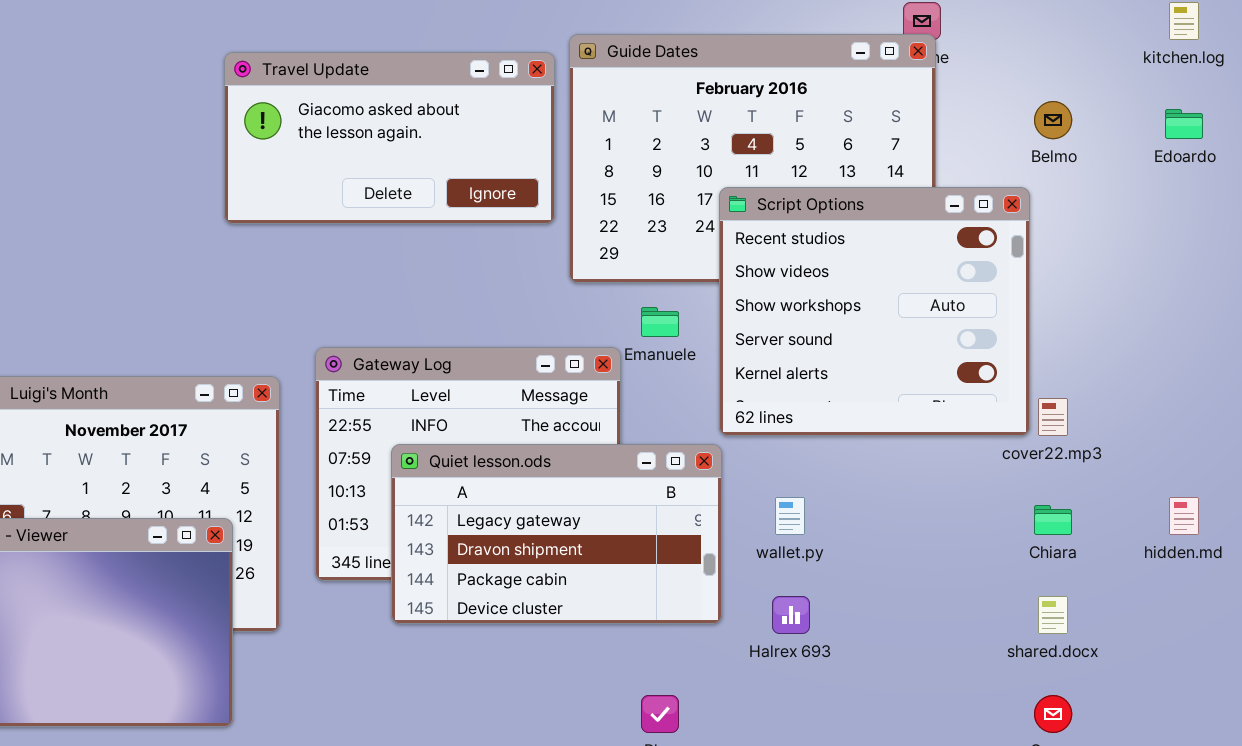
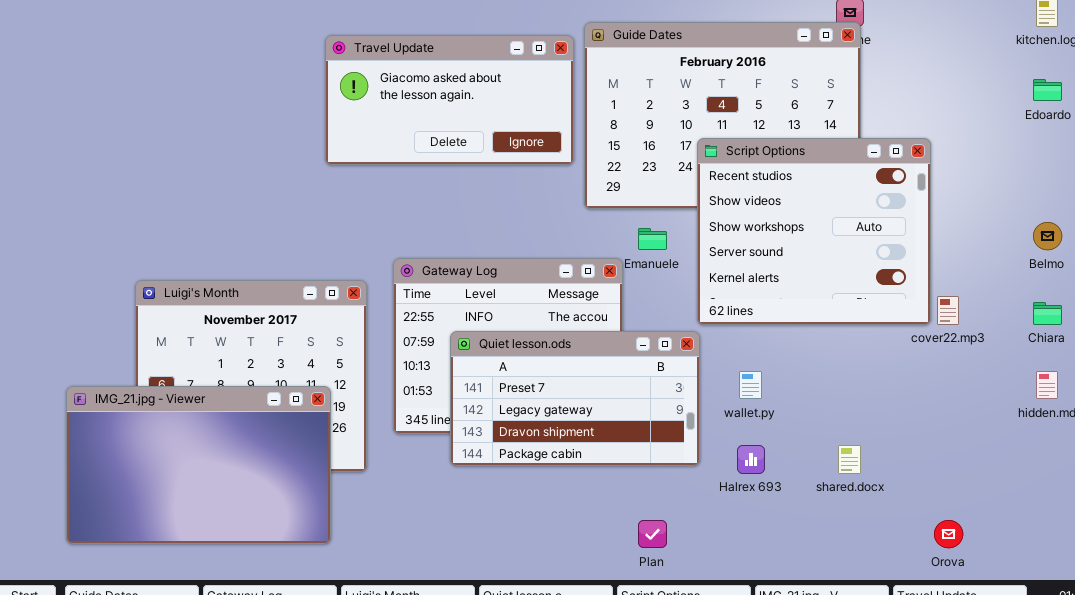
Belmo: [1034,101,1072,139] -> [1033,222,1062,250], moved
Quiet lesson.ods: [391,444,722,624] -> [450,331,700,466], scrolled up 1 row
Chiara: [1034,505,1072,535] -> [1033,302,1062,325], moved
shared.docx: [1038,596,1068,634] -> [838,445,861,474], moved

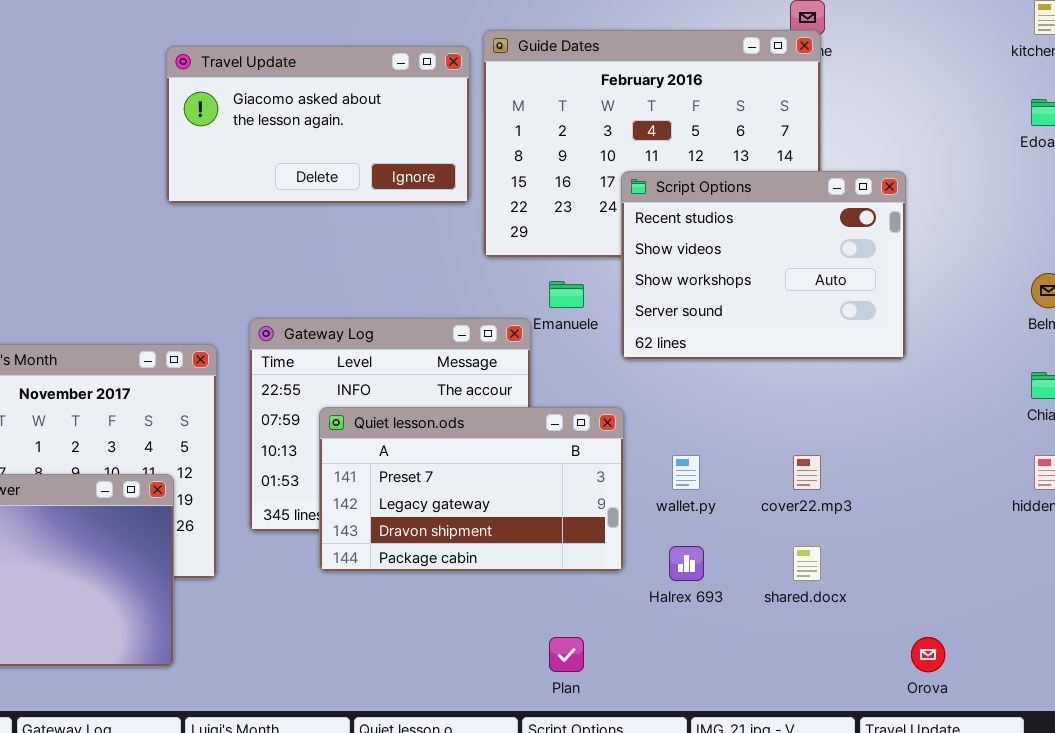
Script Options: [697,138,931,325] -> [621,171,906,360], resized
cover22.mp3: [937,296,959,325] -> [793,455,821,490], moved

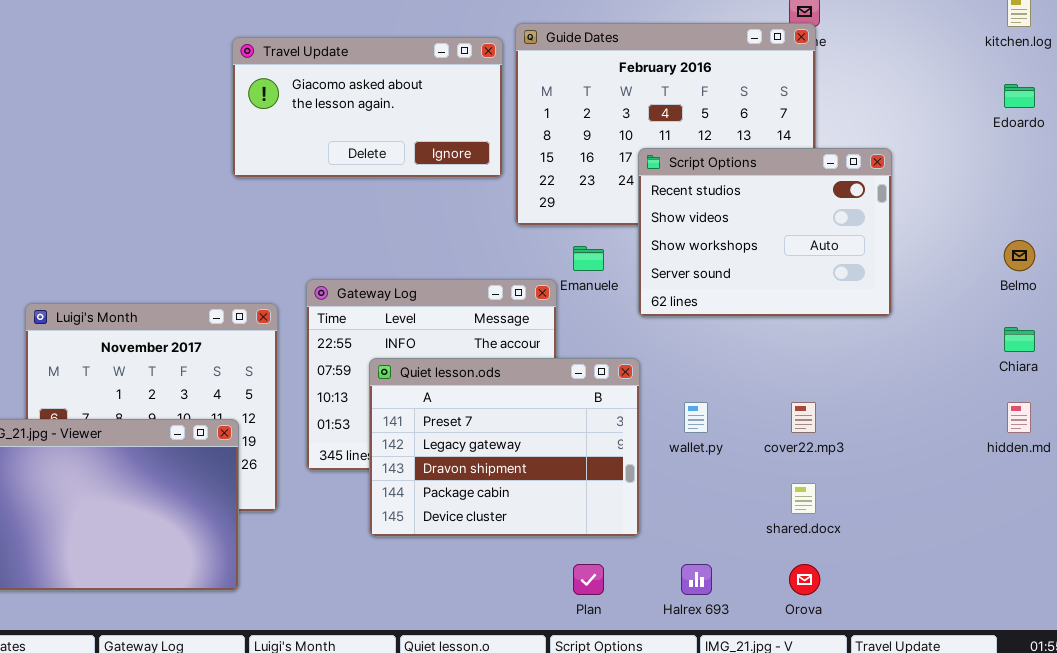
Quiet lesson.ods: [319,407,624,572] -> [369,358,640,537], resized
Halrex 693: [669,546,704,581] -> [681,564,712,595], moved
Orova: [911,637,945,672] -> [789,564,820,595], moved

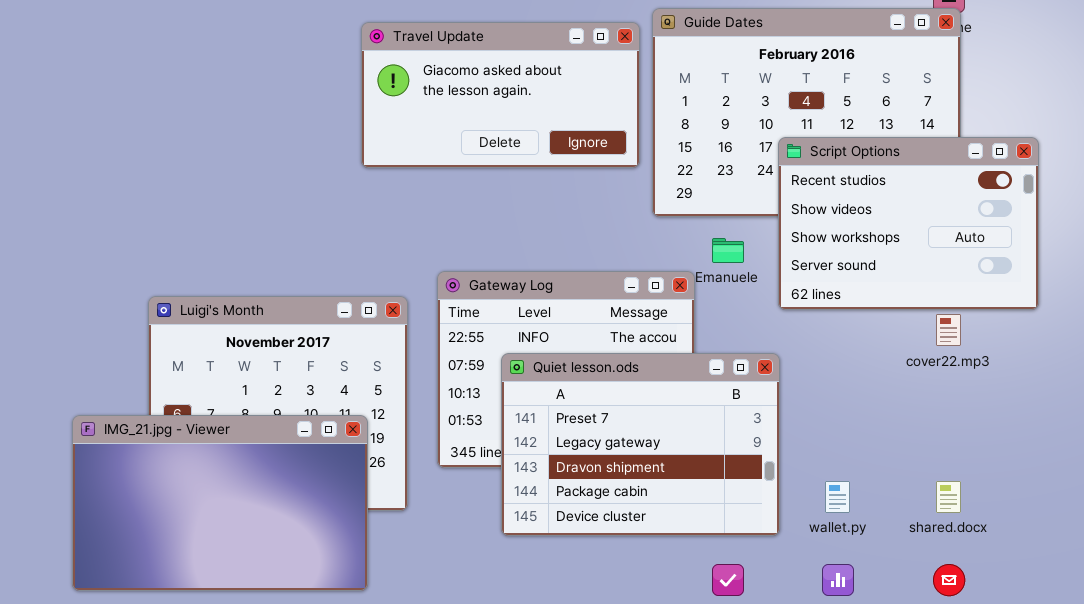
wallet.py: [684,402,708,433] -> [825,481,850,513], moved
cover22.mp3: [791,402,816,433] -> [936,314,961,346], moved

